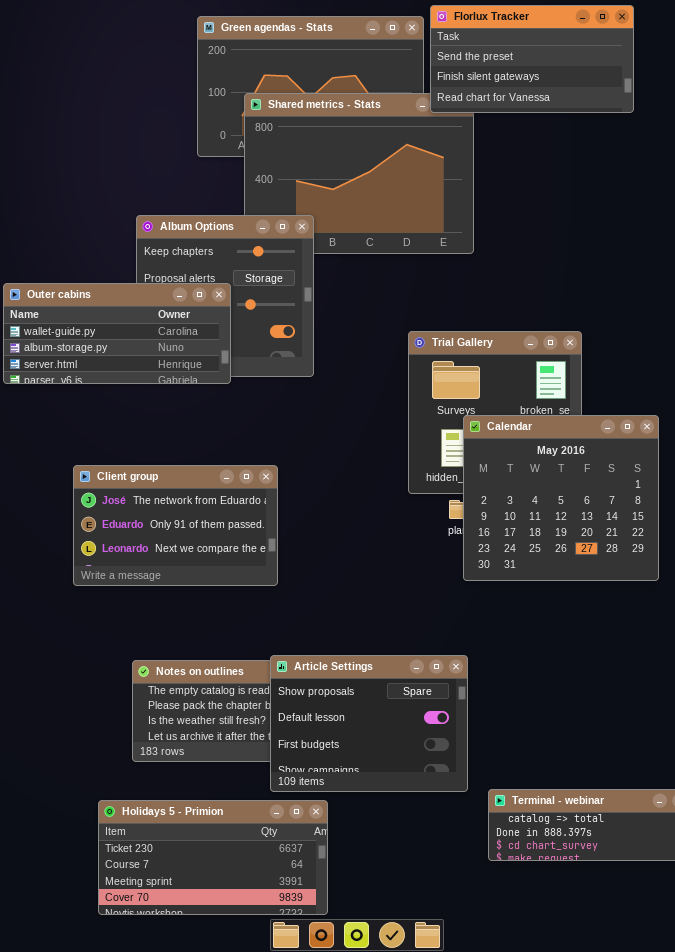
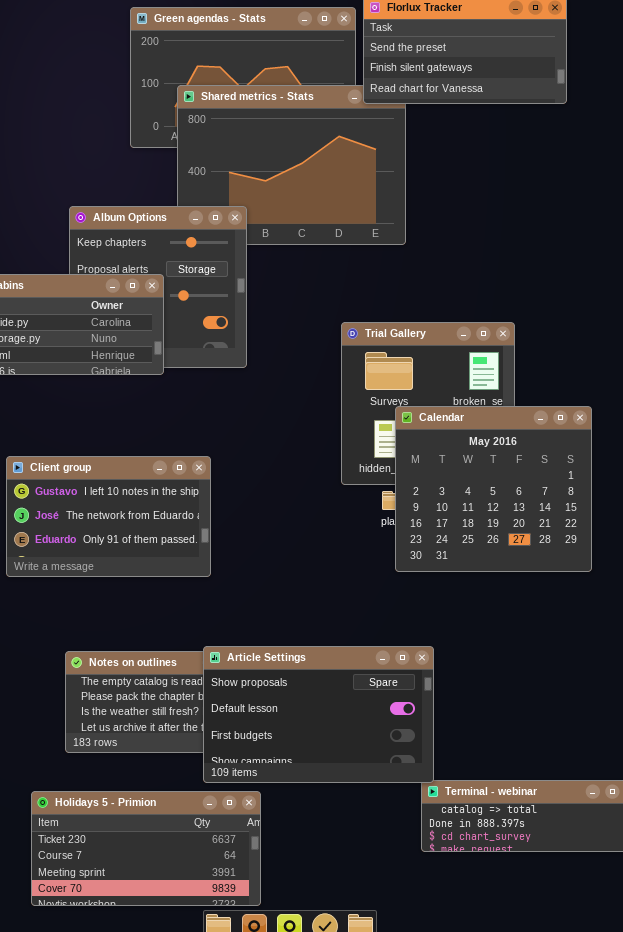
Client group: [73,465,278,586] -> [6,456,211,577], scrolled up 1 row
Article Settings: [270,655,468,792] -> [203,646,434,783], resized

